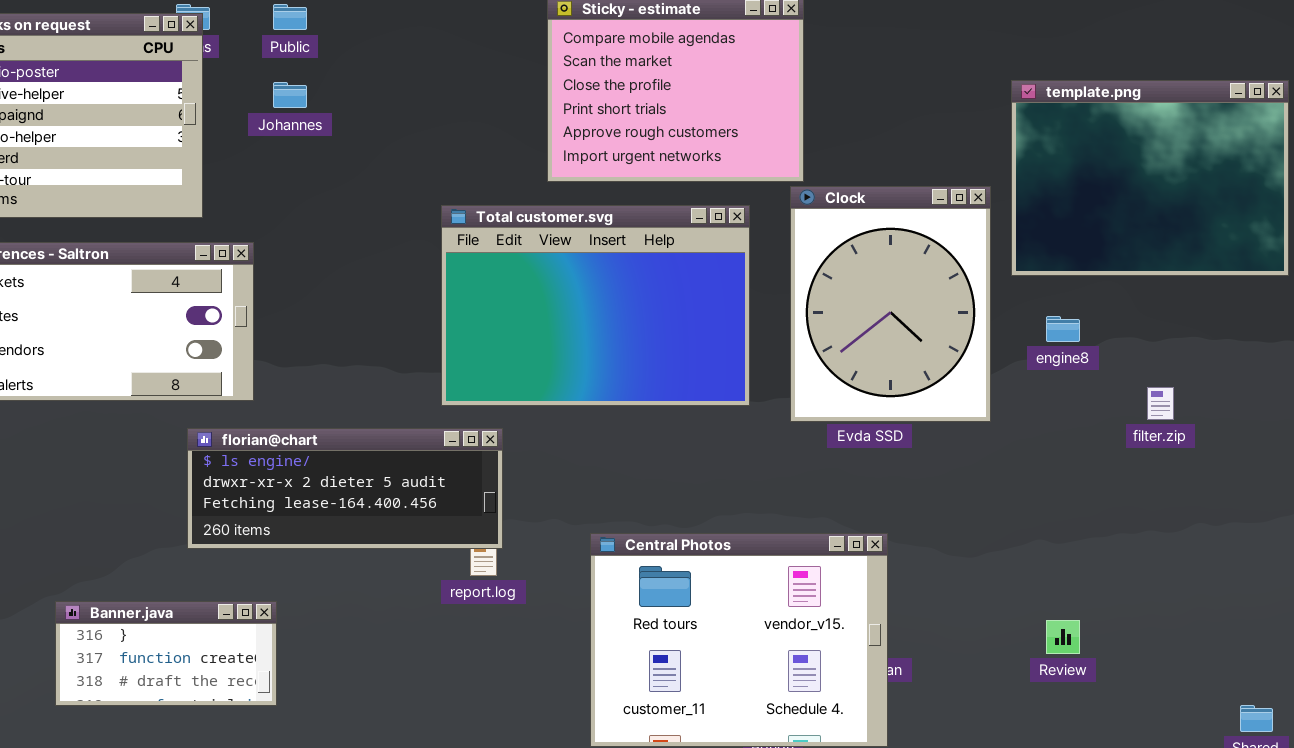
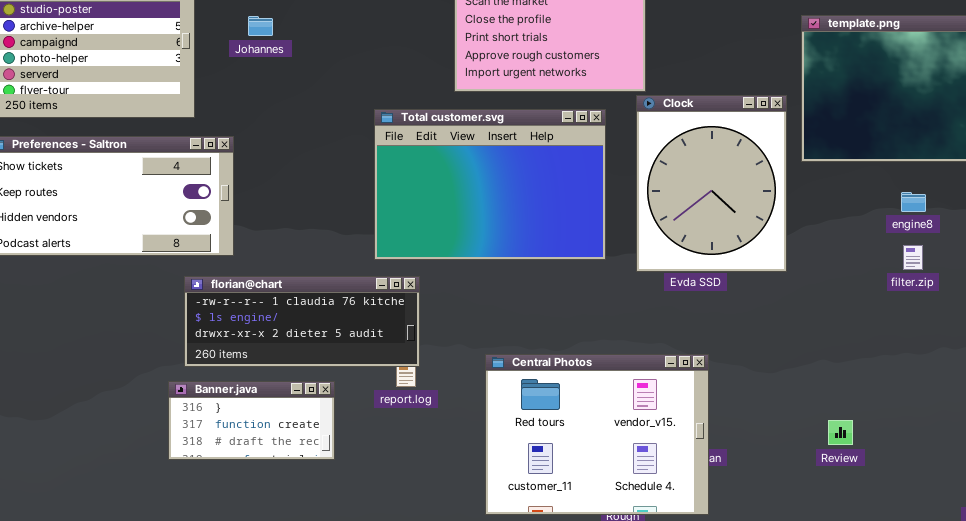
engine8: [1046,316,1080,342] -> [901,192,926,212], moved
florian@chart: [187,428,503,549] -> [184,276,420,367], scrolled up 1 row
Banner.java: [55,601,277,706] -> [168,381,335,460], moved

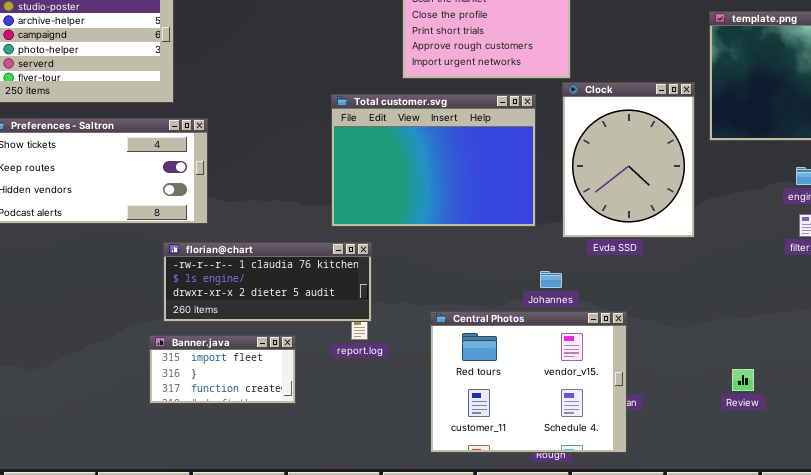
Johannes: [248,16,273,36] -> [540,271,562,288], moved
Banner.java: [168,381,335,460] -> [149,335,296,404], scrolled up 1 row

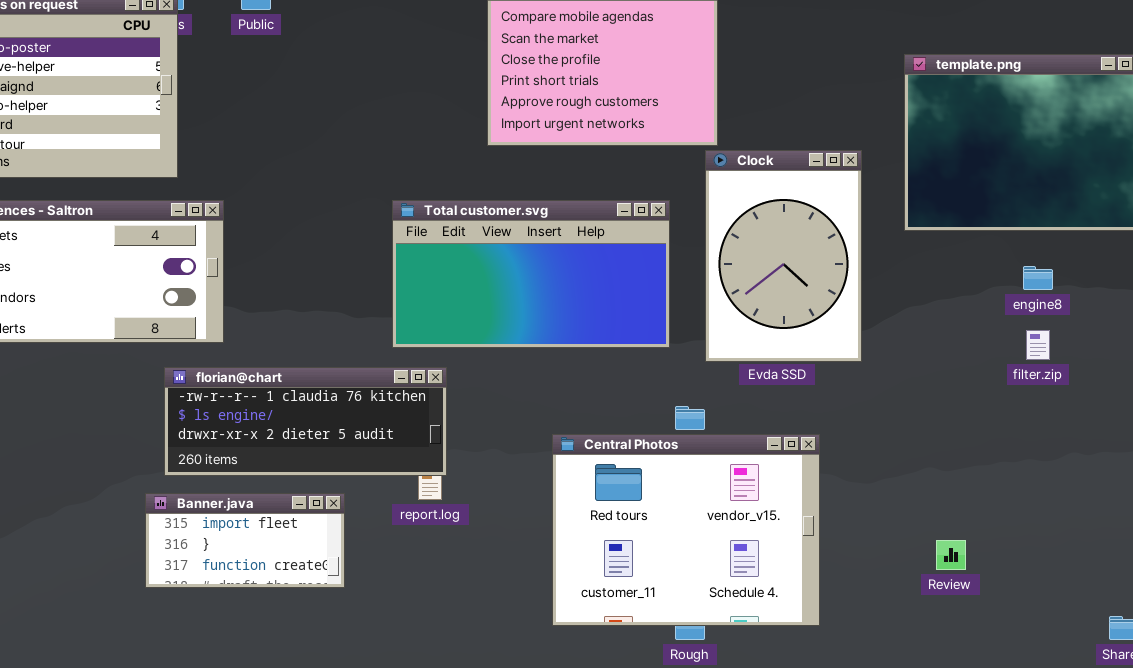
Clock: [562,82,695,238] -> [705,150,862,362], resized
Total customer.svg: [331,94,536,227] -> [392,200,670,348], resized
Central Photos: [430,311,627,453] -> [552,434,820,626], moved

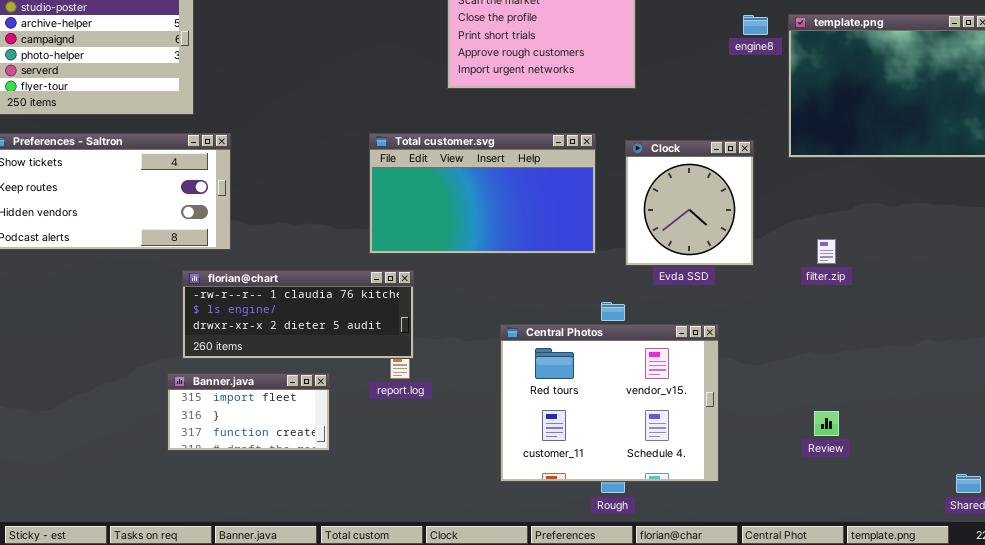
Clock: [705,150,862,362] -> [625,140,754,266], resized
engine8: [1023,266,1053,290] -> [743,15,768,35], moved
filter.zip: [1026,330,1050,360] -> [817,239,836,264], moved

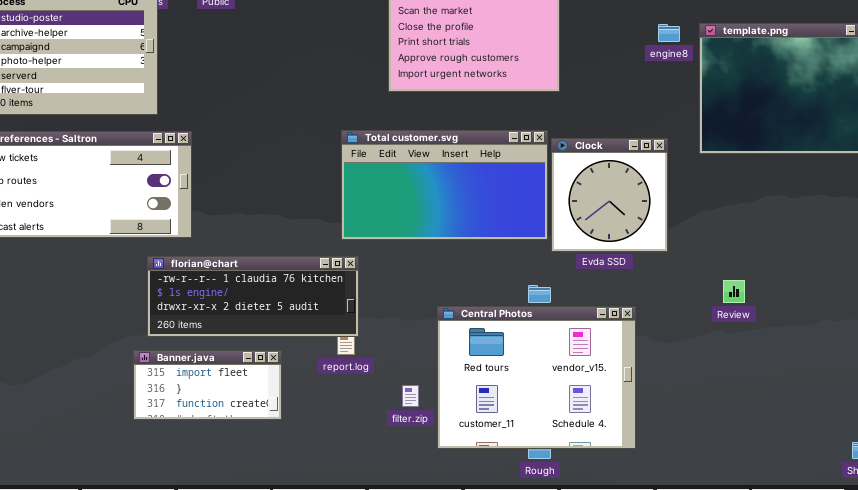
Total customer.svg: [369,133,596,254] -> [341,130,548,240], moved
filter.zip: [817,239,836,264] -> [402,385,419,407], moved
Review: [814,411,839,436] -> [723,280,745,303], moved

